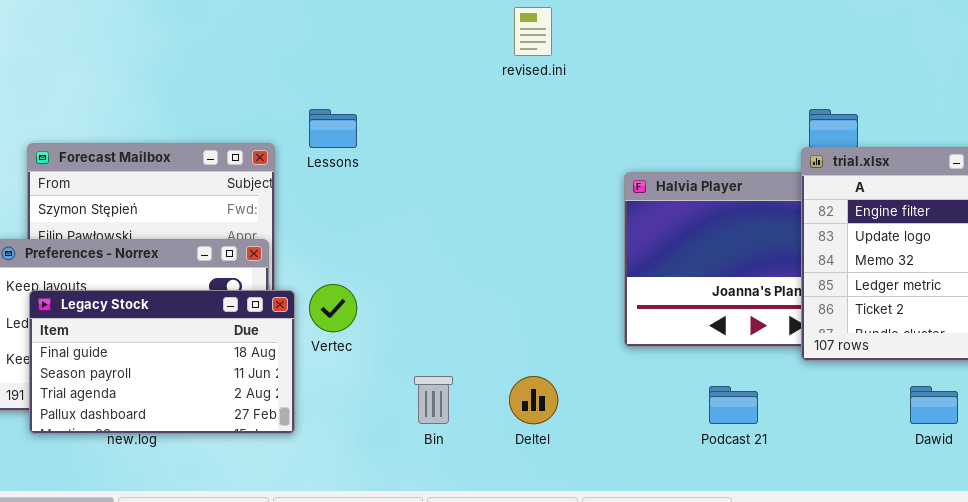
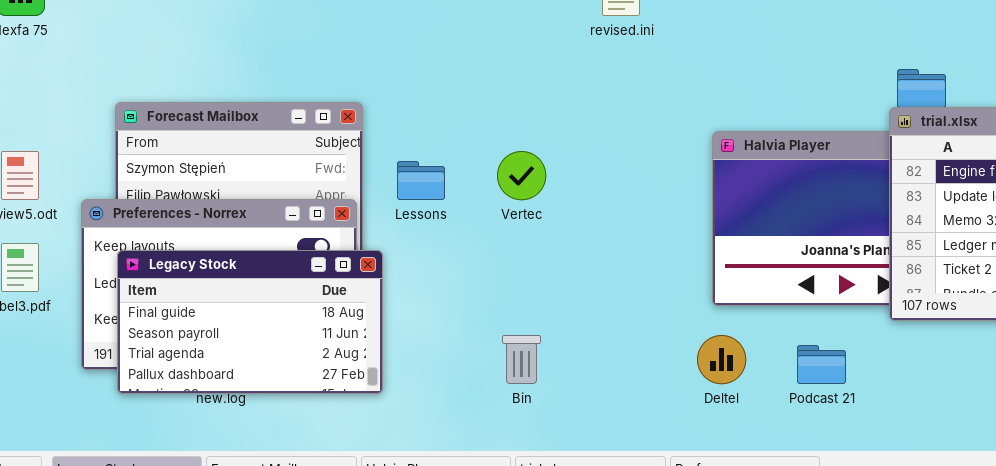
Lessons: [309,109,357,148] -> [397,161,445,200], moved
Vertec: [309,284,357,332] -> [497,151,546,200], moved
Deltel: [509,376,558,424] -> [697,335,746,384], moved

